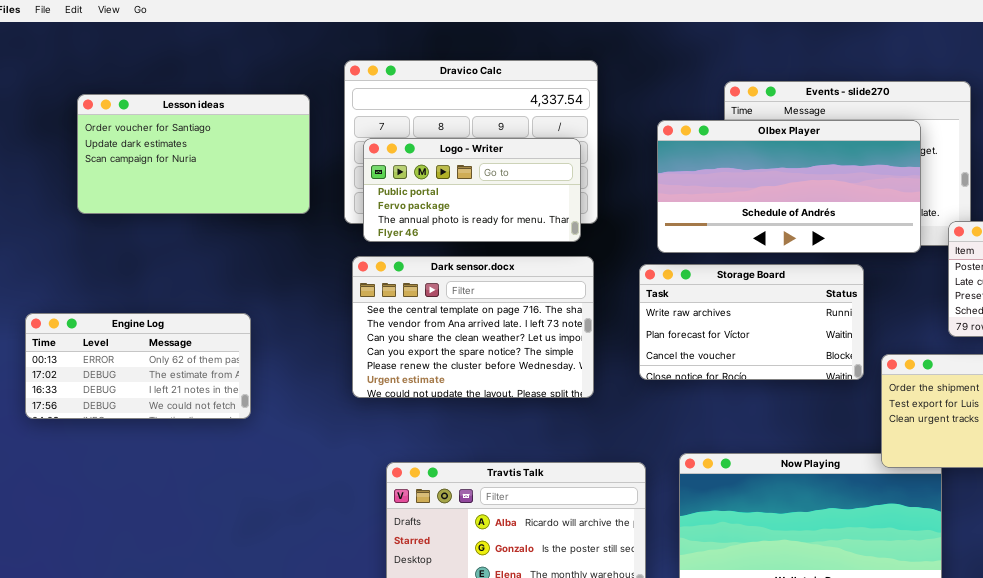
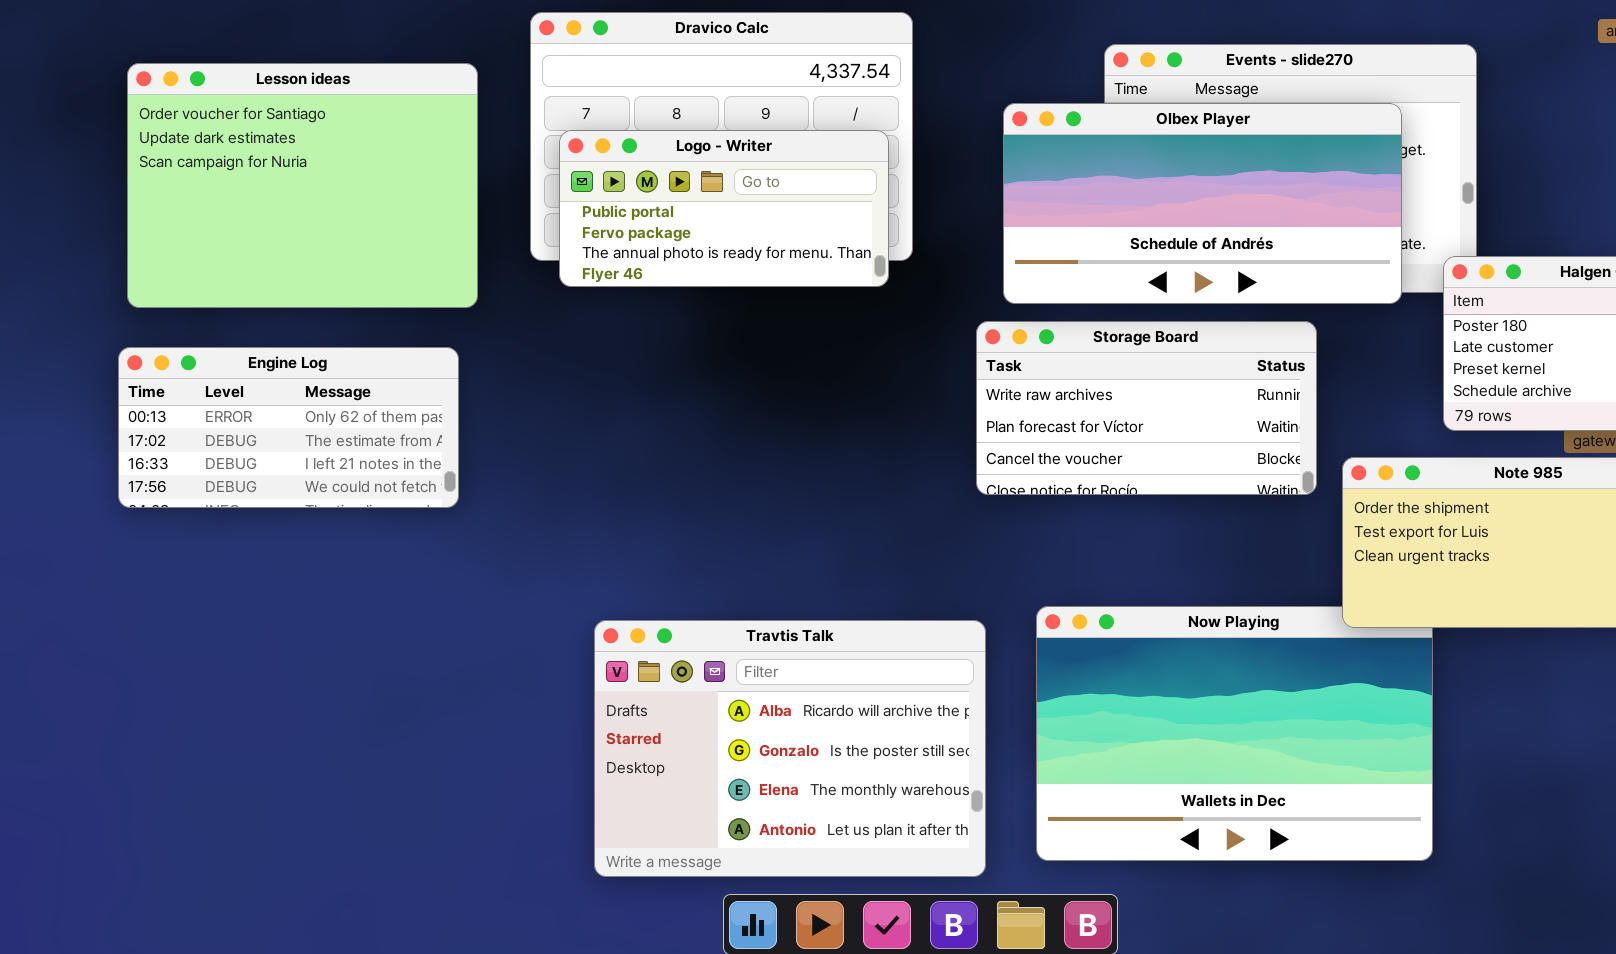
Lesson ideas: [77,94,310,214] -> [127,63,478,308], resized
Dark sensor.docx: [352,256,594,398] -> none, closed
Engine Log: [25,313,251,419] -> [118,347,459,508], moved

